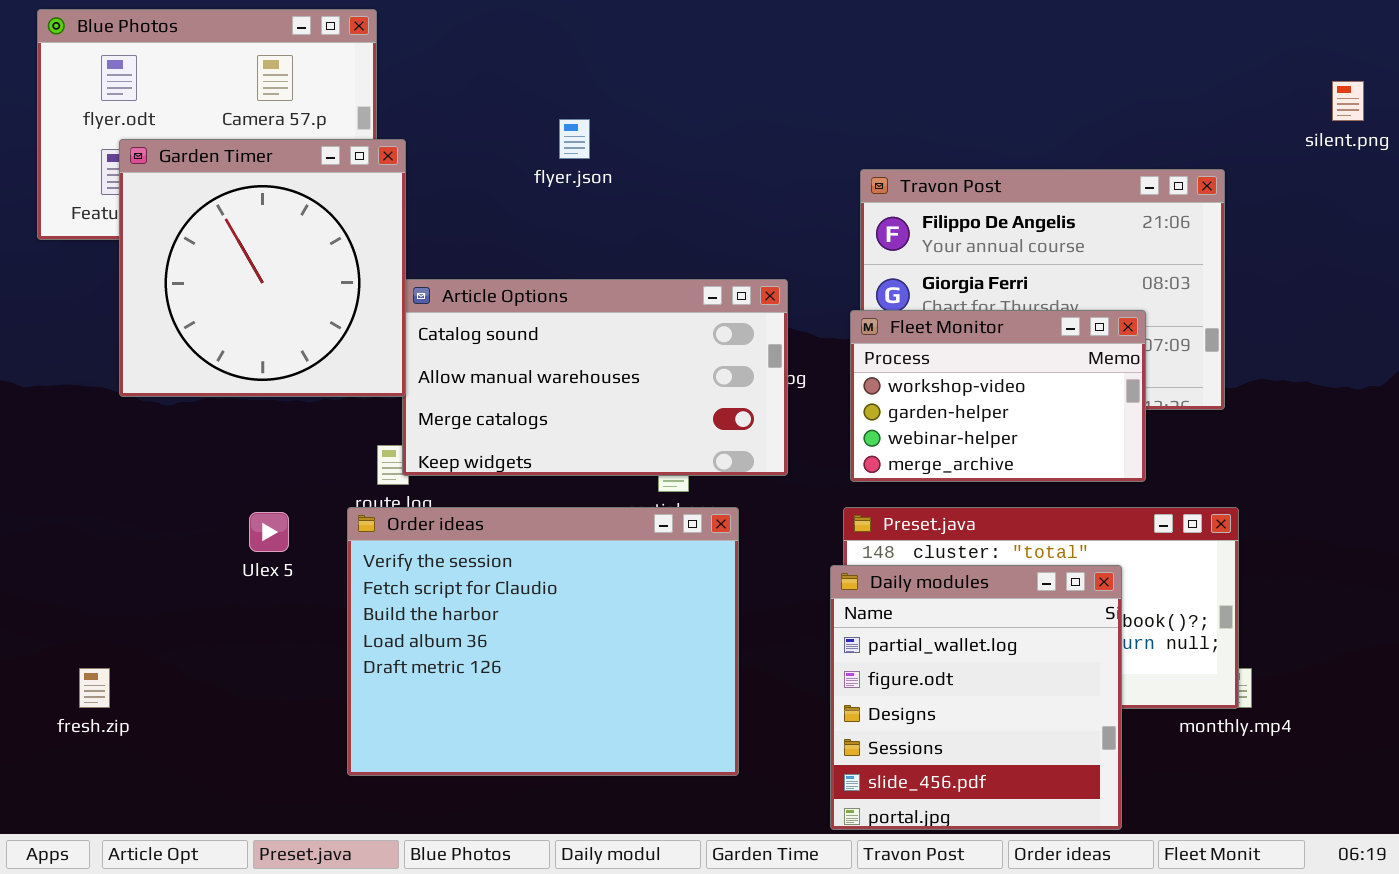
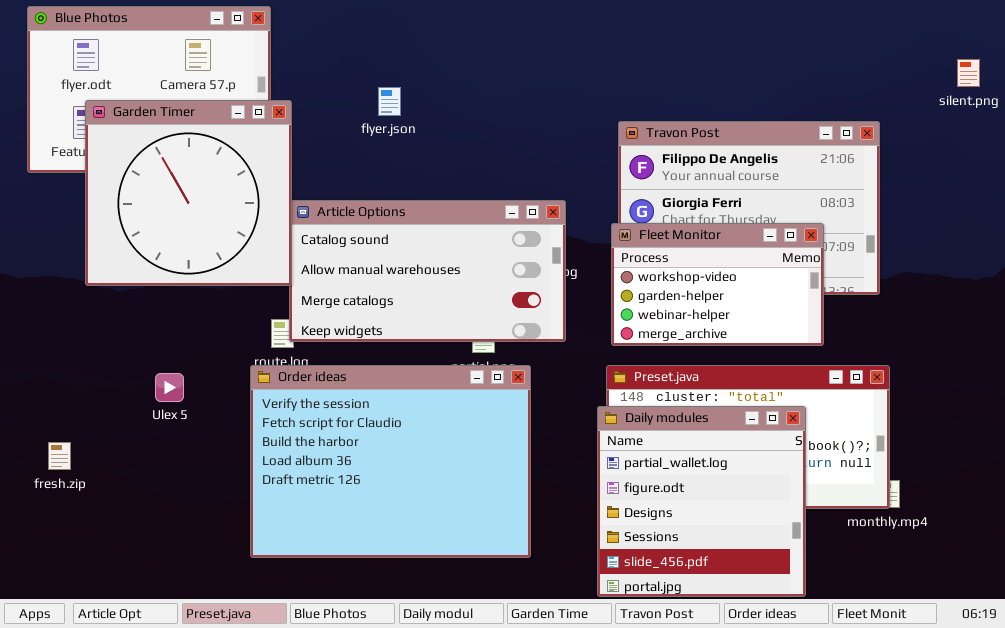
flyer.json: [559,119,590,159] -> [378,87,401,116], moved
Ulex 5: [249,512,289,552] -> [155,373,184,402], moved
fresh.zip: [79,668,110,708] -> [48,442,71,470], moved

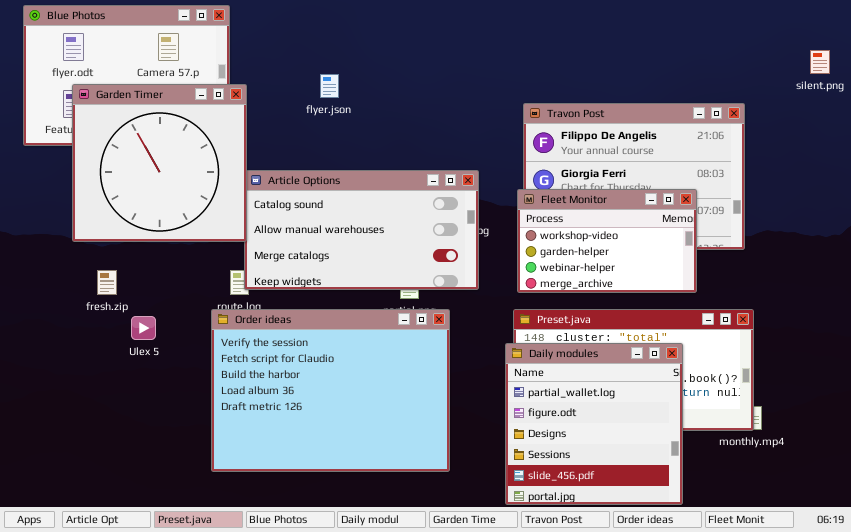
fresh.zip: [48,442,71,470] -> [97,270,117,295], moved

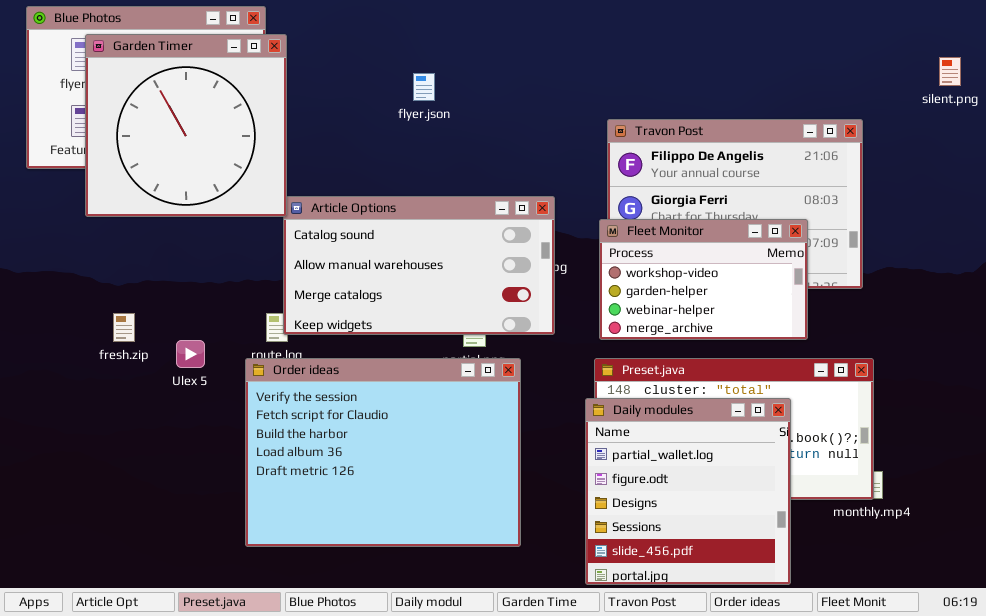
flyer.json: [320,74,339,98] -> [413,73,435,101], moved
Garden Timer: [72,84,247,242] -> [85,34,287,217], moved
Ulex 5: [131,316,156,340] -> [176,340,205,368], moved

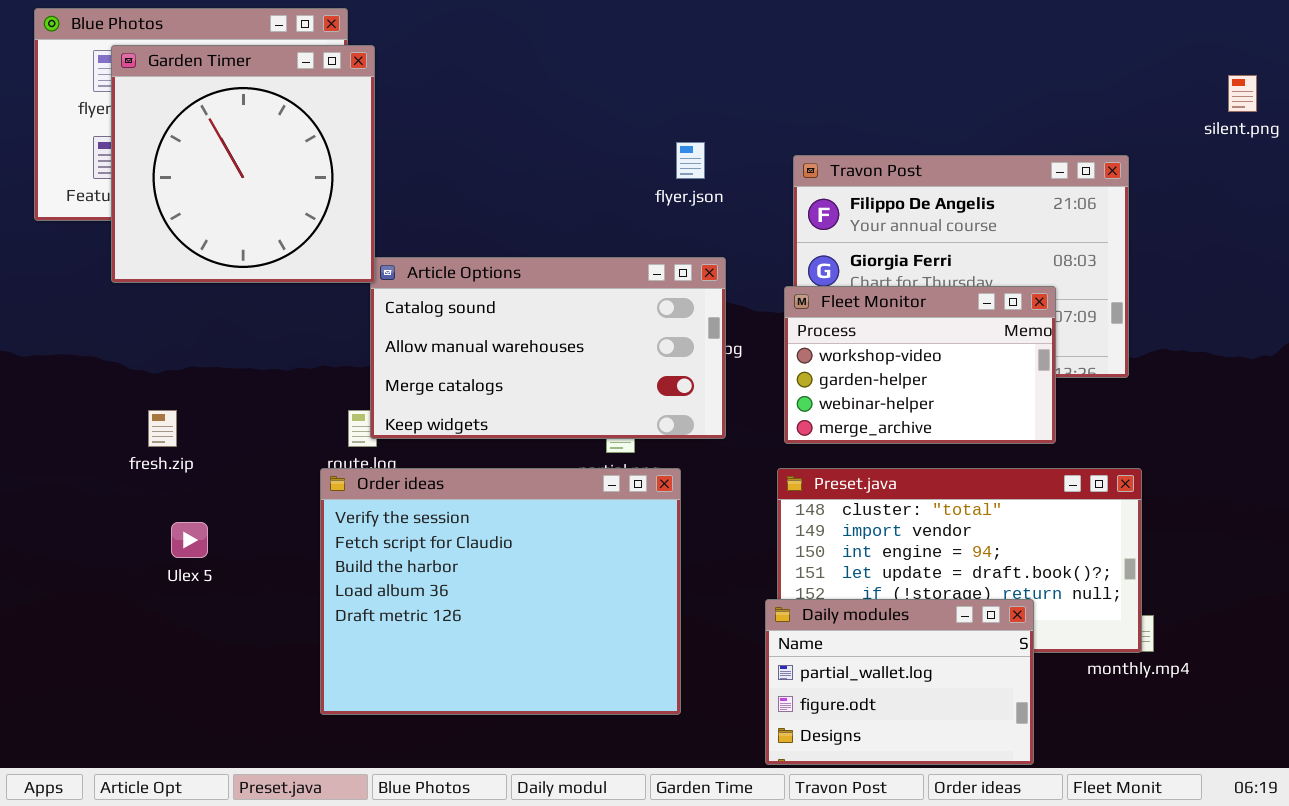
flyer.json: [413,73,435,101] -> [676,142,705,179], moved
Ulex 5: [176,340,205,368] -> [171,522,208,558], moved
Daily modules: [585,398,791,585] -> [765,599,1034,765], resized

